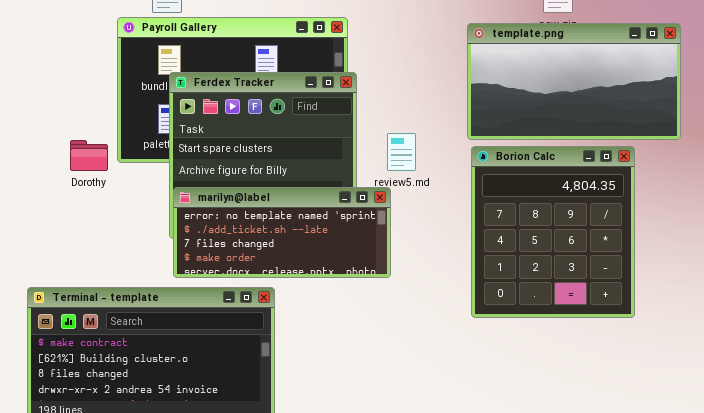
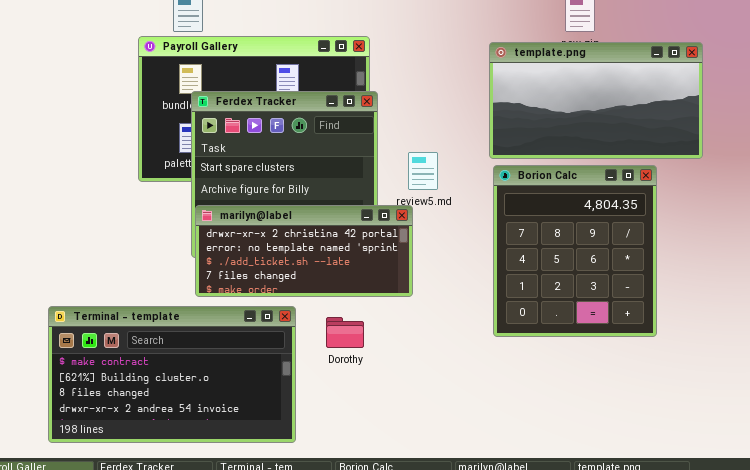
Dorothy: [70,140,108,171] -> [326,317,364,348], moved
marilyn@label: [173,187,391,278] -> [195,205,413,297], scrolled up 1 row

